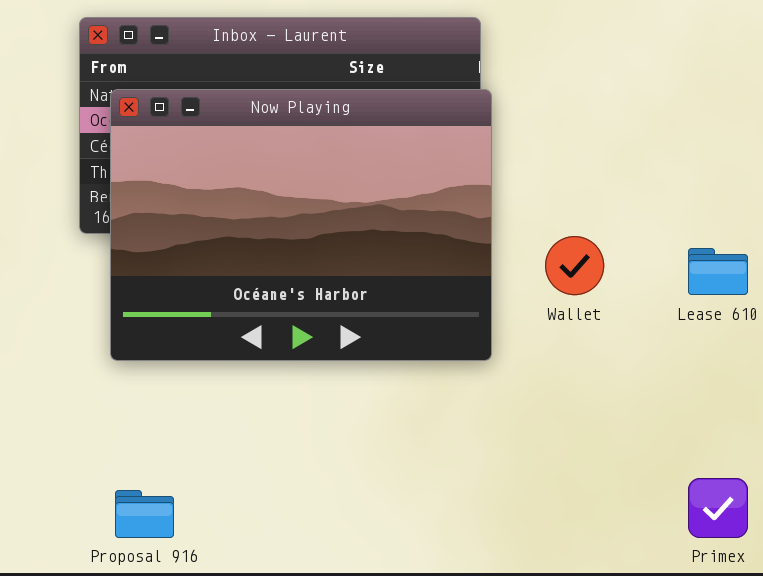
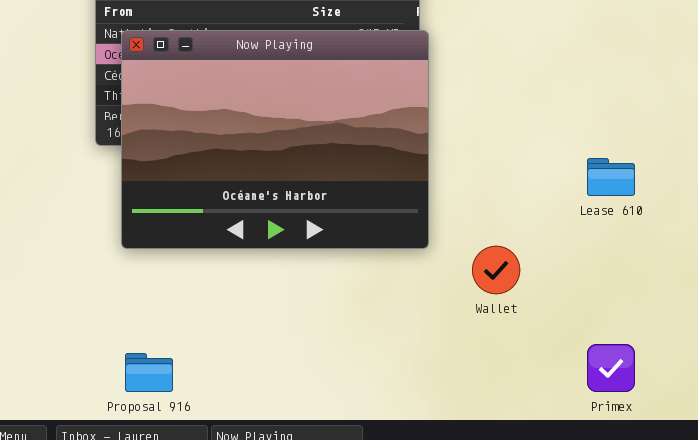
Wallet: [545,236,604,295] -> [472,246,520,294], moved

